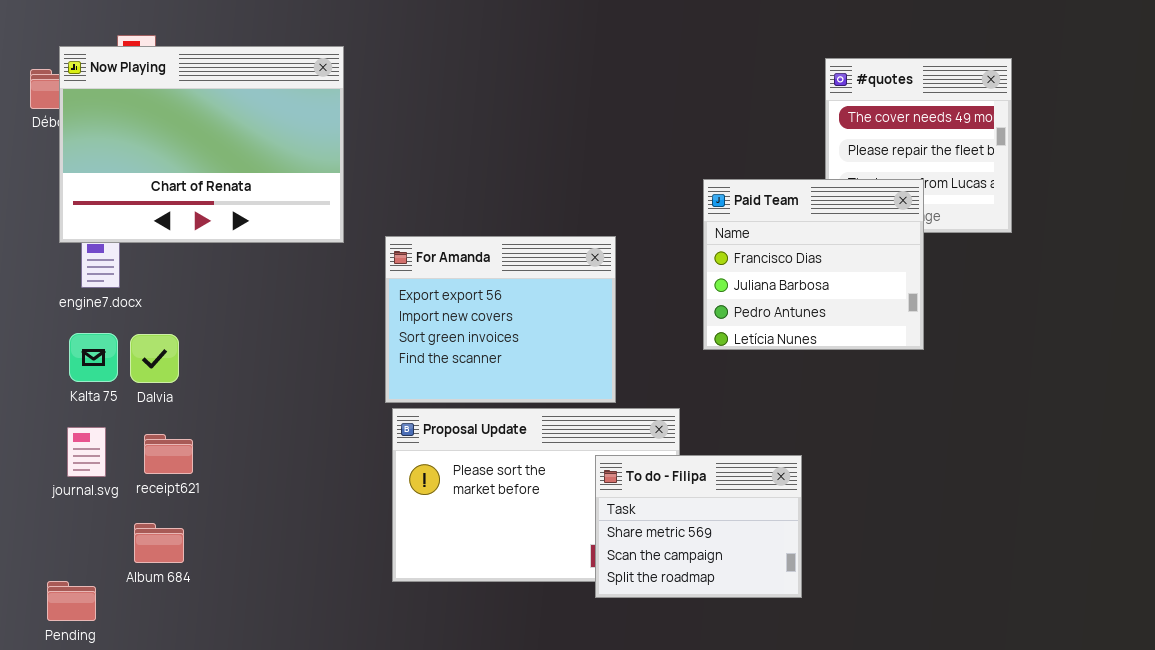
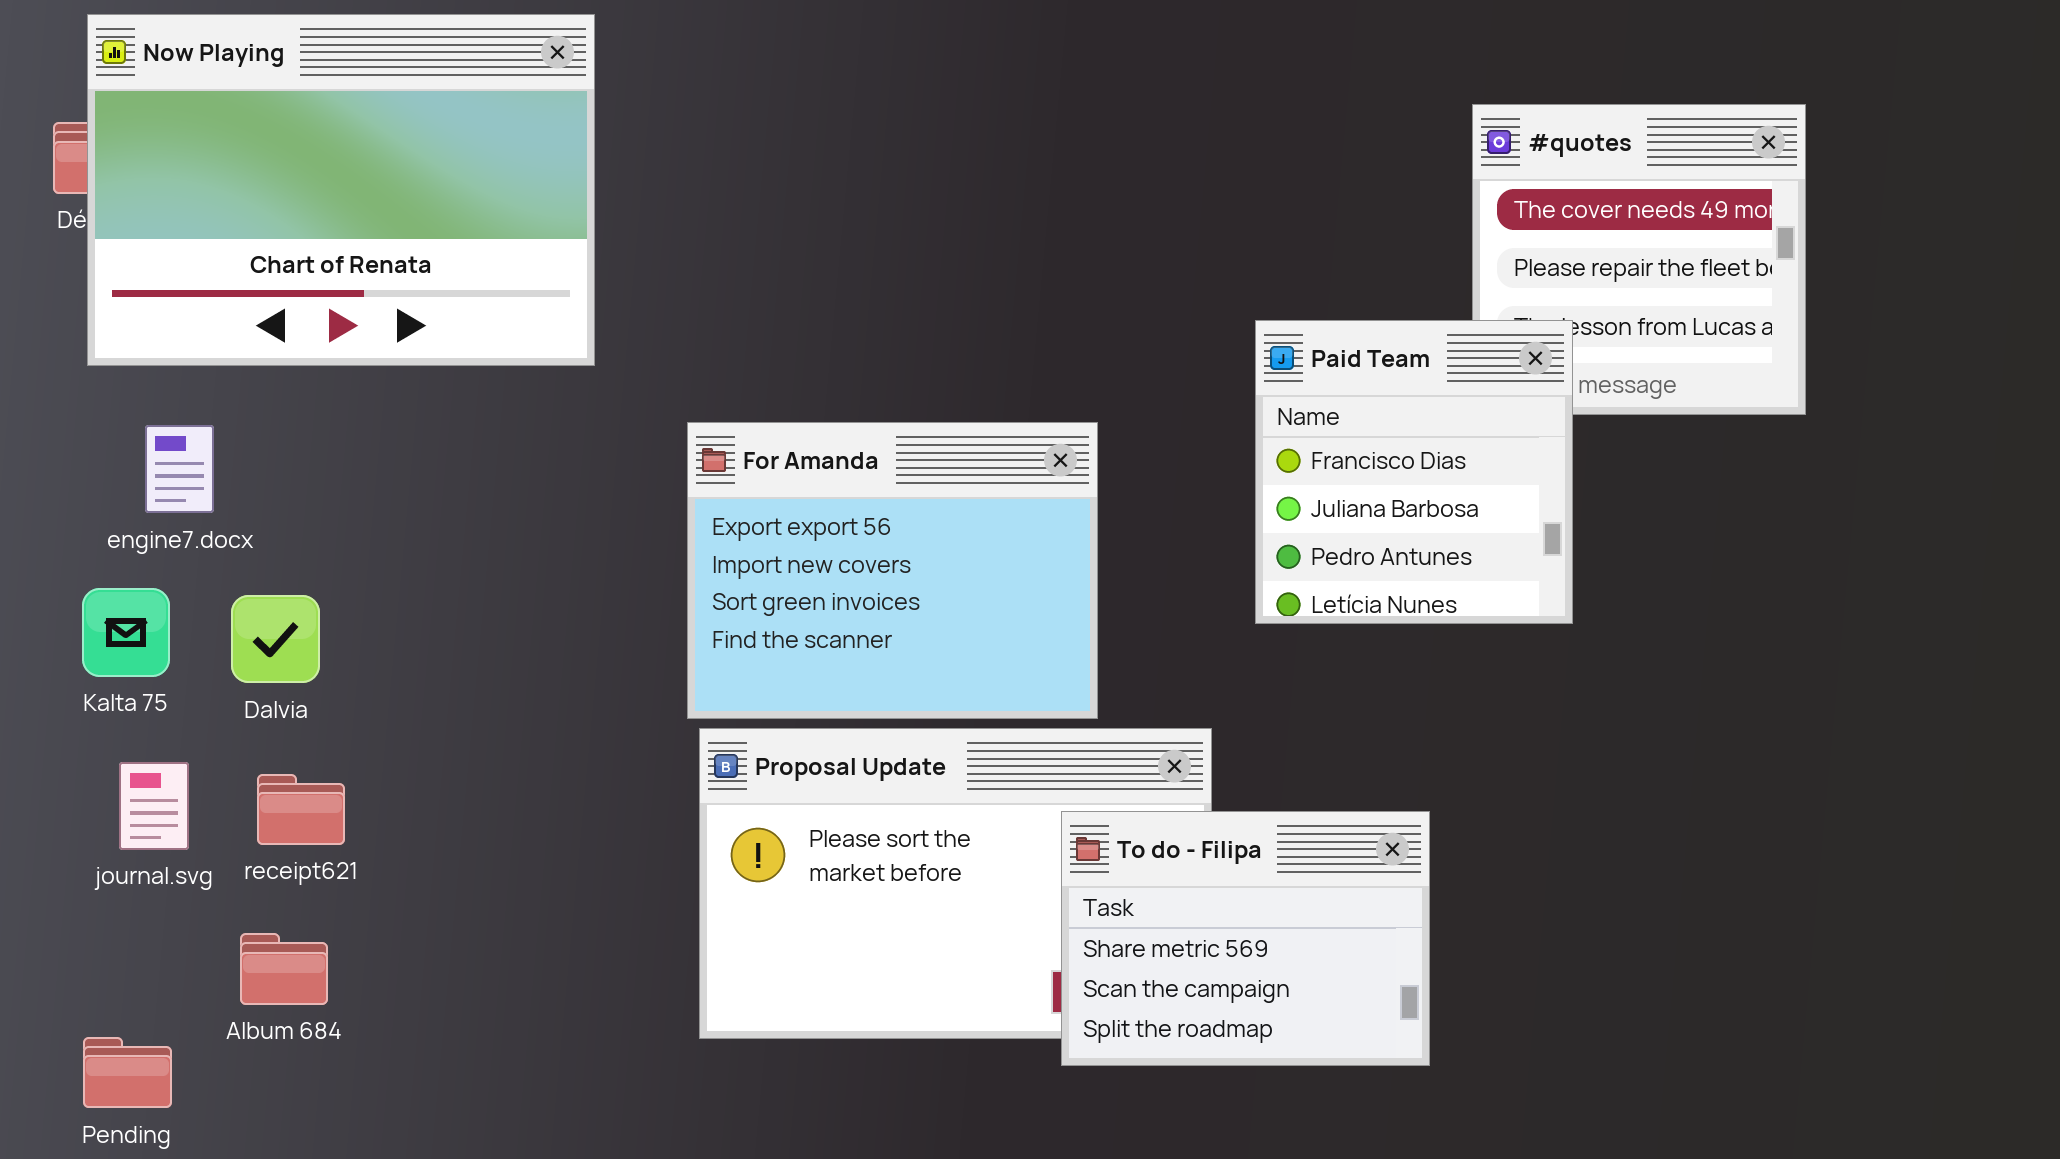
Now Playing: [59,46,344,243] -> [87,14,595,366], moved
Paid Team: [703,179,924,350] -> [1255,320,1573,624], resized
Kalta 75: [69,333,118,382] -> [82,588,170,677], moved

